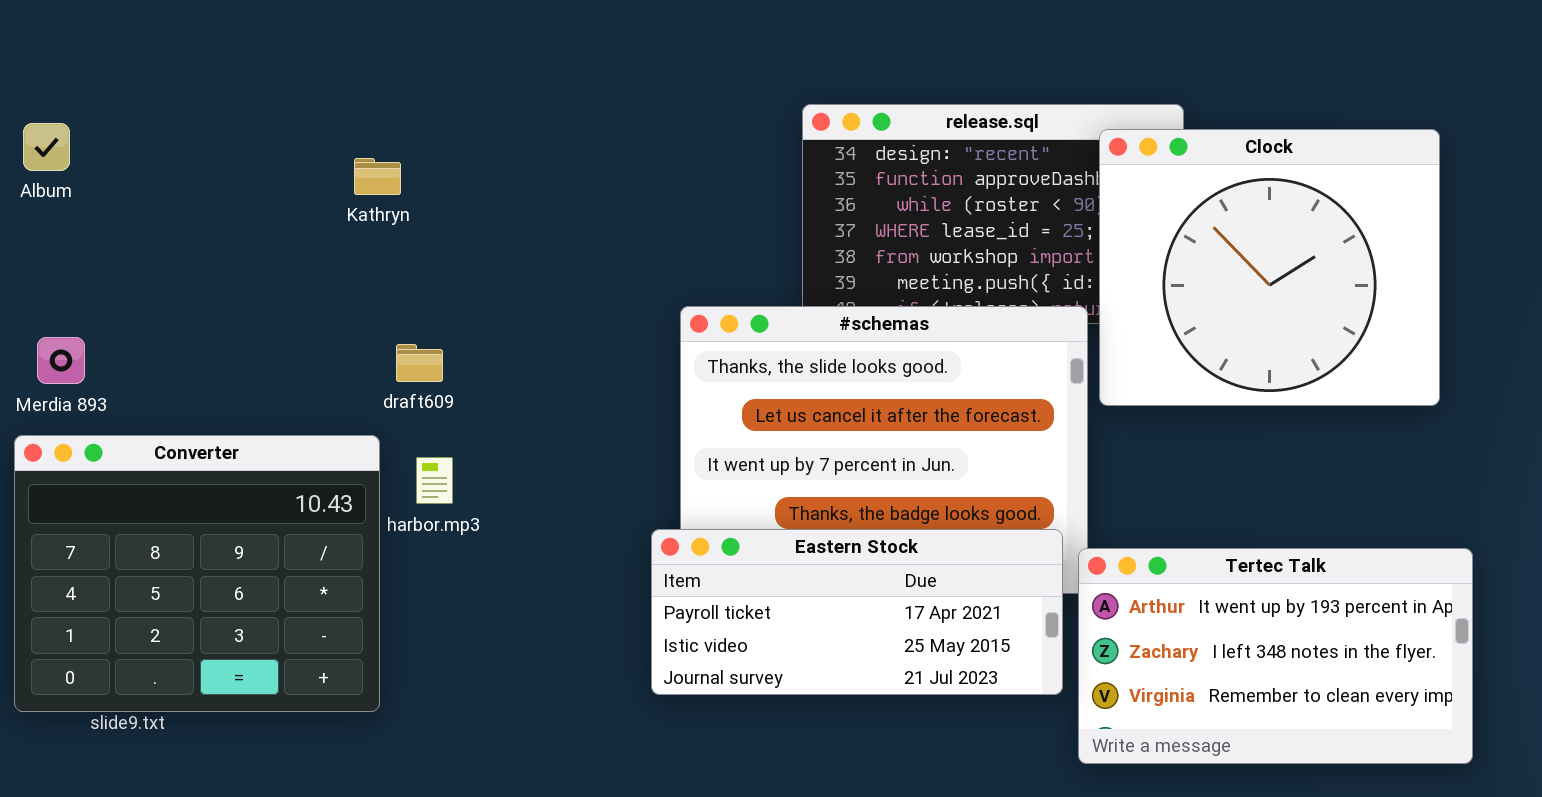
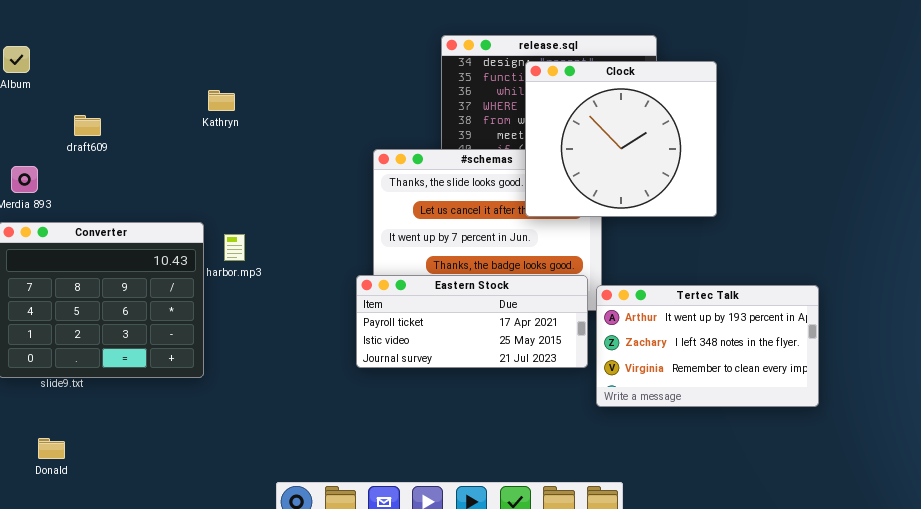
Clock: [1099,129,1440,406] -> [525,61,717,217], moved
Kathryn: [354,158,401,195] -> [208,90,235,111], moved
draft609: [396,344,443,382] -> [74,115,101,136], moved

